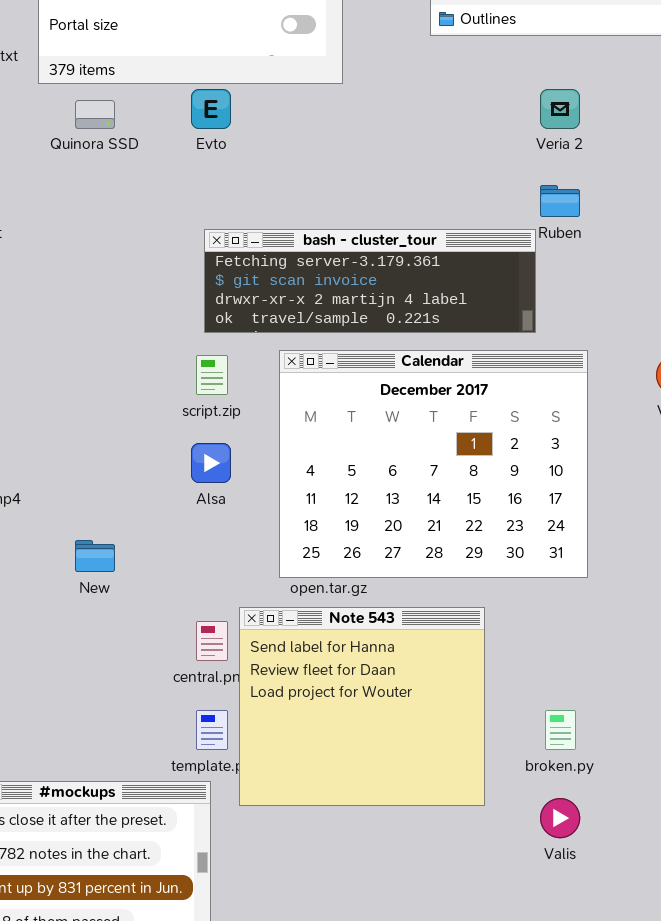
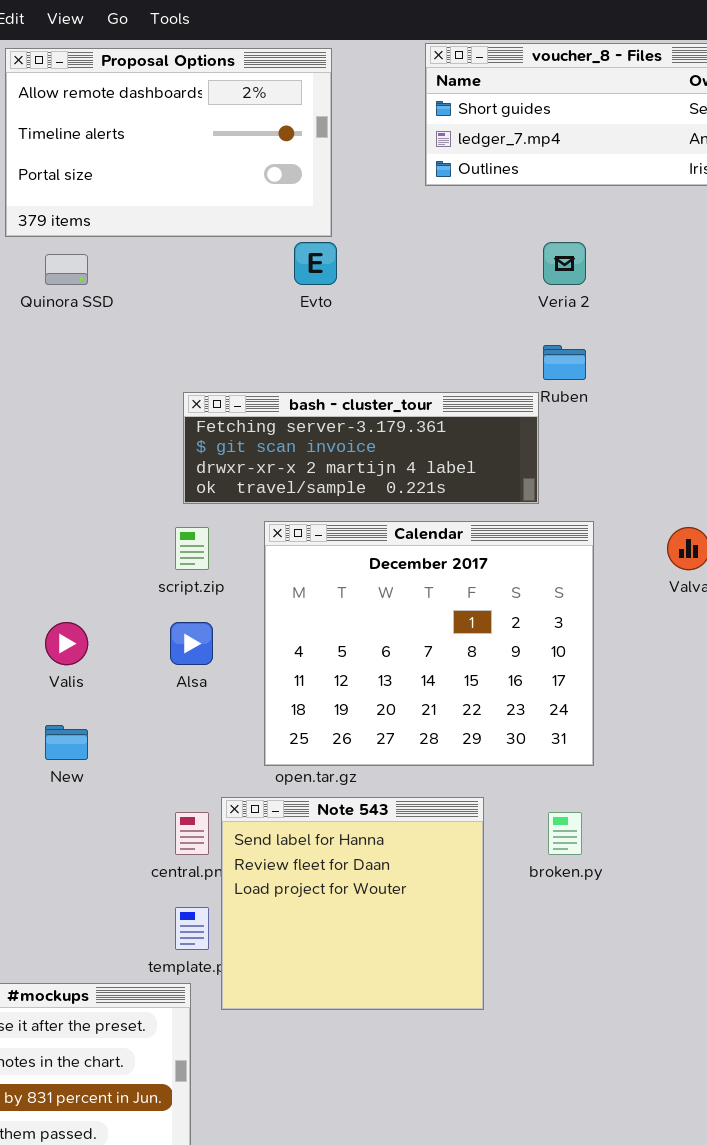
Evto: [191,89,231,129] -> [294,242,337,285], moved
broken.py: [545,710,576,750] -> [548,812,582,855], moved
Valis: [540,798,580,838] -> [45,622,88,665], moved

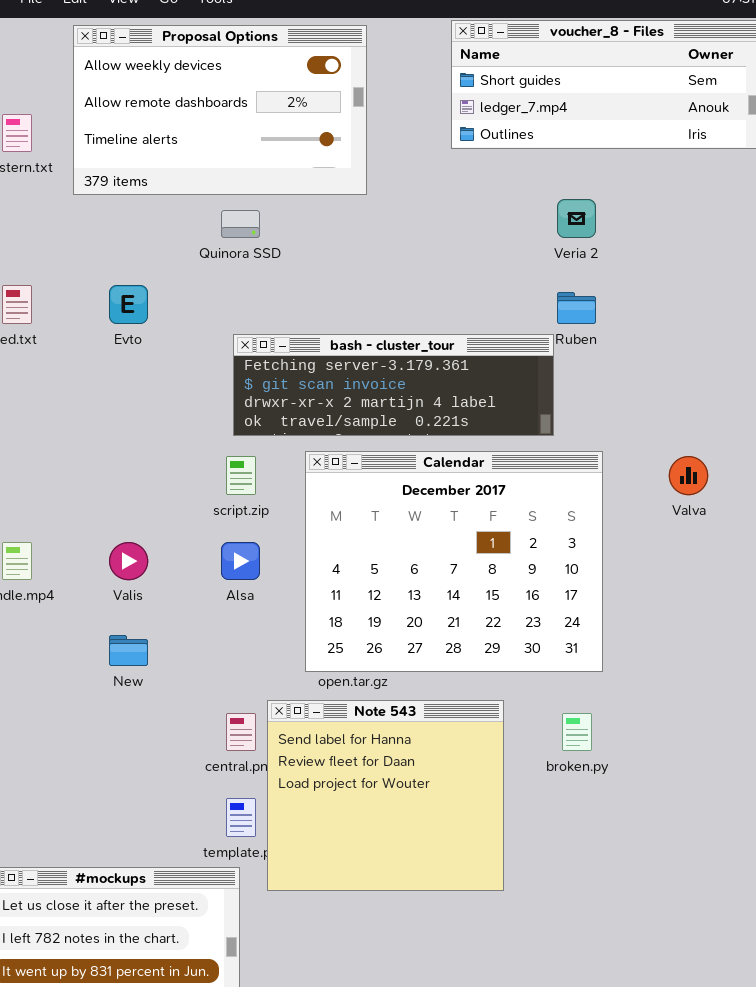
Proposal Options: [5,48,332,237] -> [73,25,367,195], scrolled up 1 row
Evto: [294,242,337,285] -> [109,285,148,324], moved
Quinora SSD: [45,254,88,285] -> [221,210,260,238], moved

